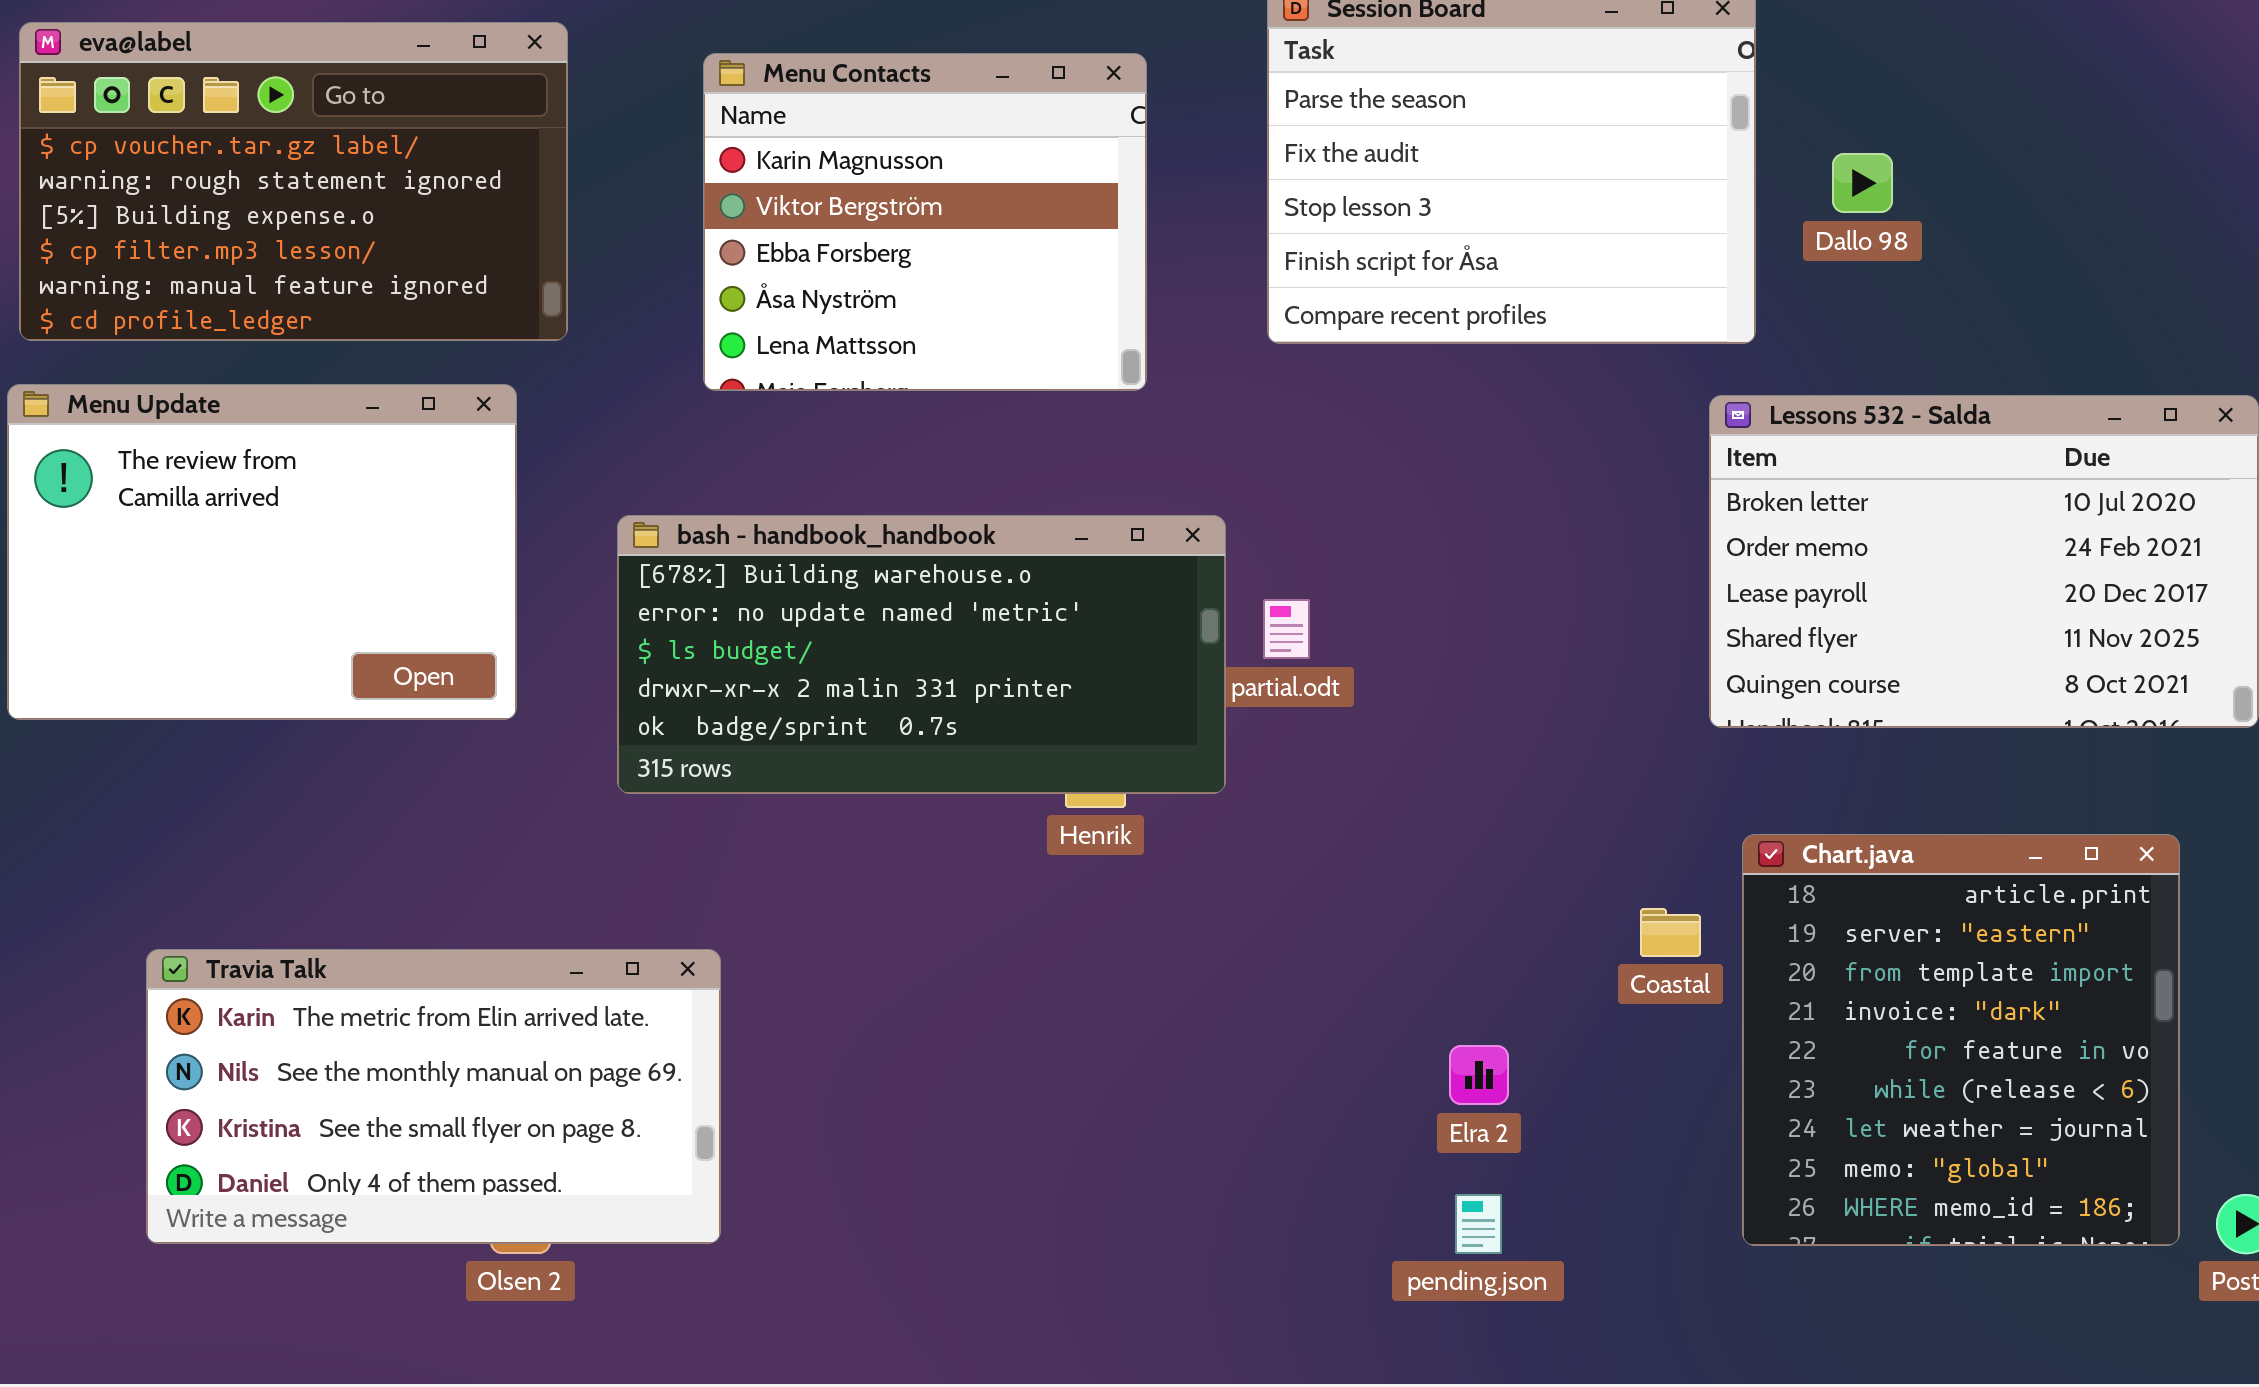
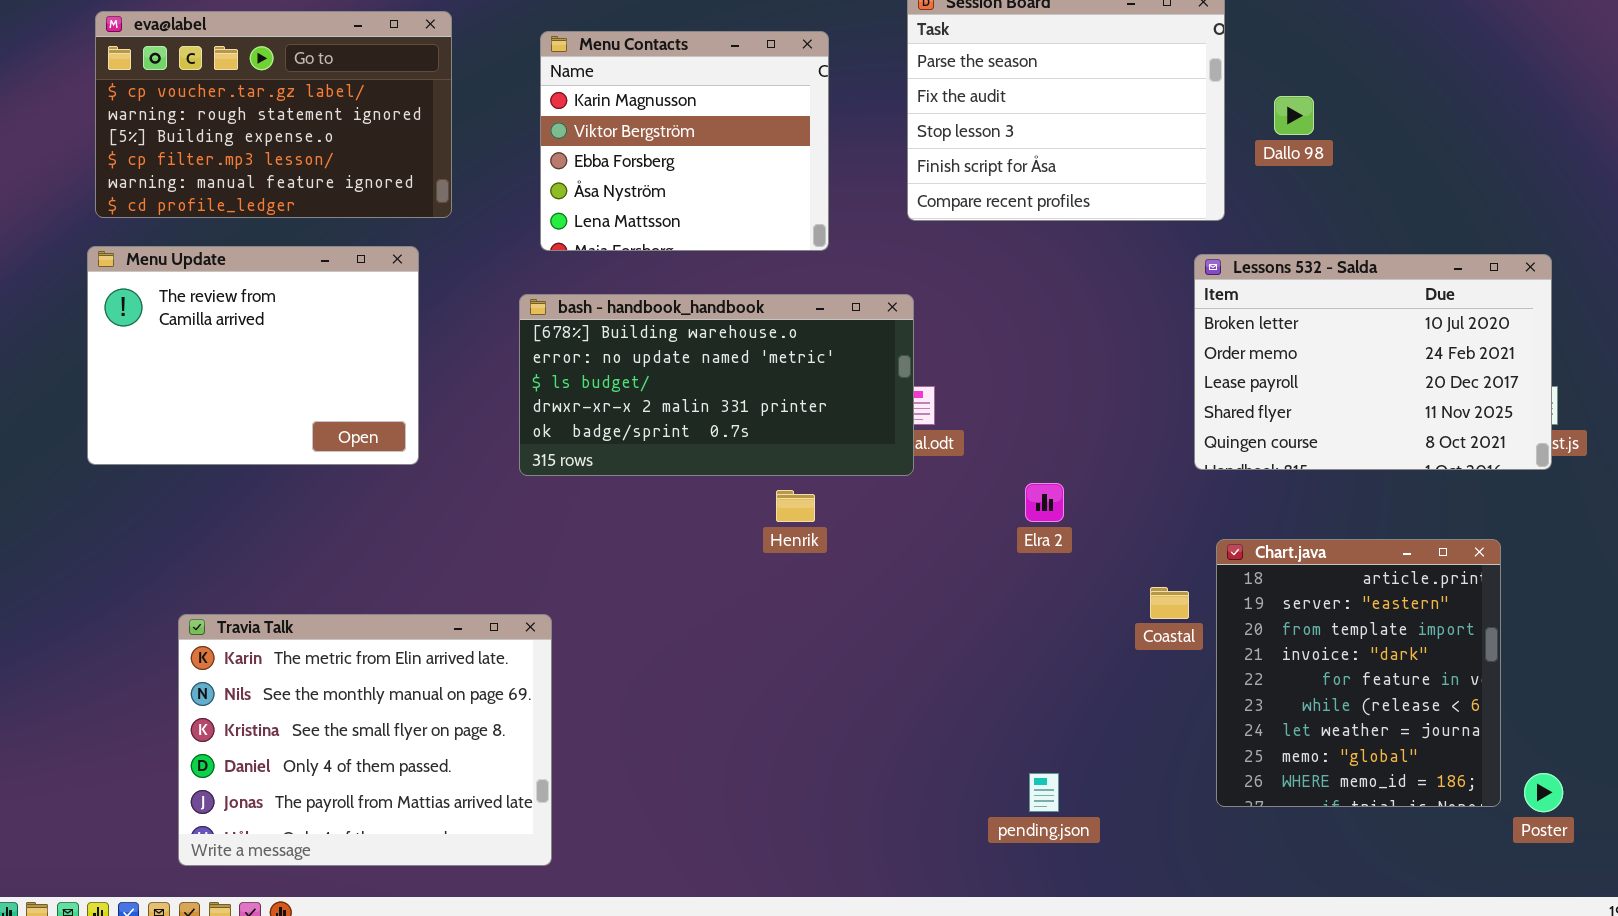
bash - handbook_handbook: [617,515,1226,794] -> [519,294,914,476], moved
Travia Talk: [146,949,721,1244] -> [178,614,552,866], resized
Elra 2: [1449,1045,1509,1105] -> [1025,483,1064,522], moved

